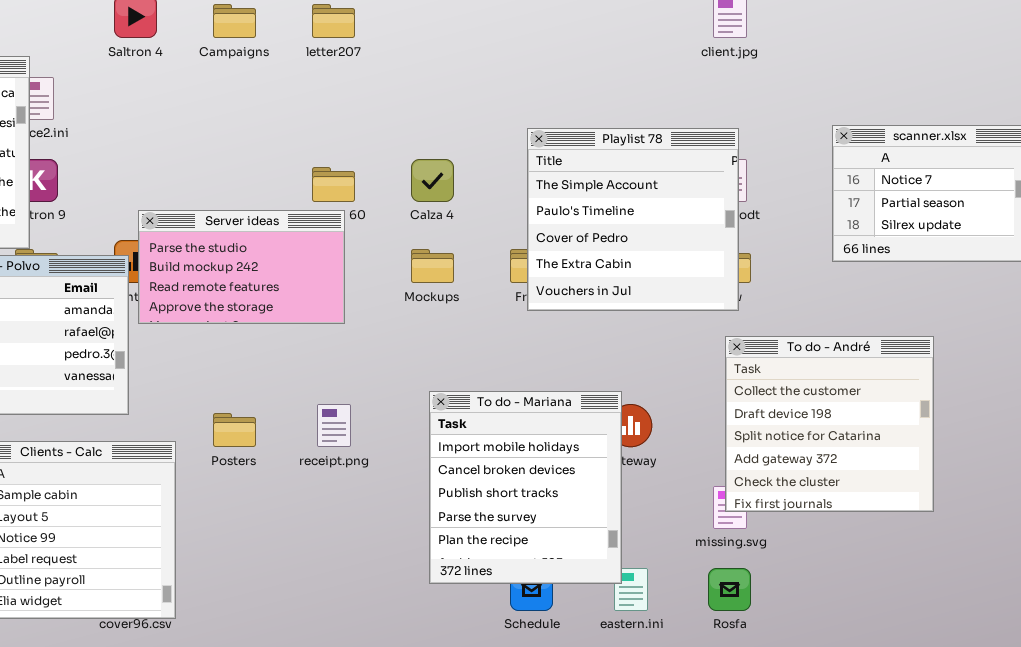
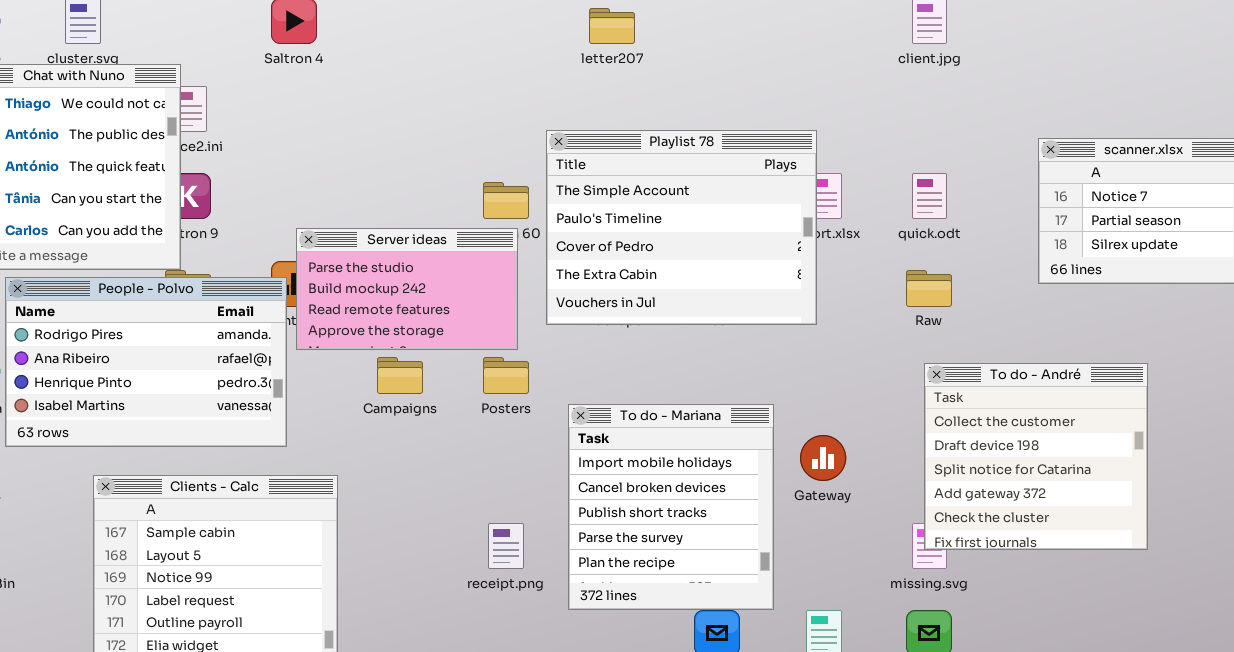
Campaigns: [213,4,256,38] -> [377,357,423,394], moved
letter207: [312,4,355,38] -> [589,8,635,44], moved
Playlist 78: [527,128,739,311] -> [546,130,817,325], moved, resized
To do - Mariana: [429,391,622,584] -> [568,404,774,610], moved
receipt.png: [317,404,351,447] -> [488,523,524,569], moved
Posters: [213,413,256,447] -> [483,357,529,394], moved

